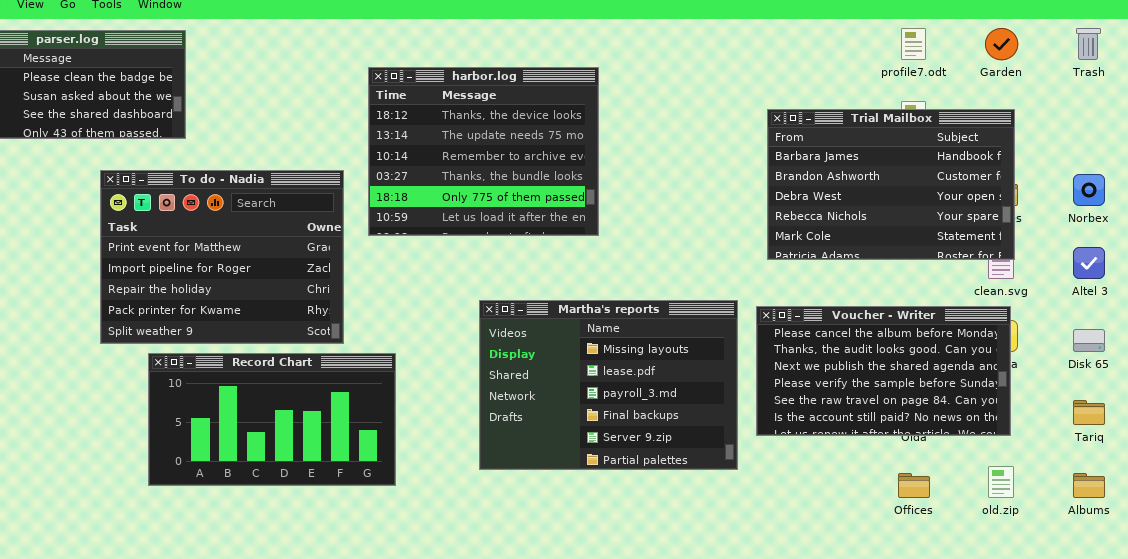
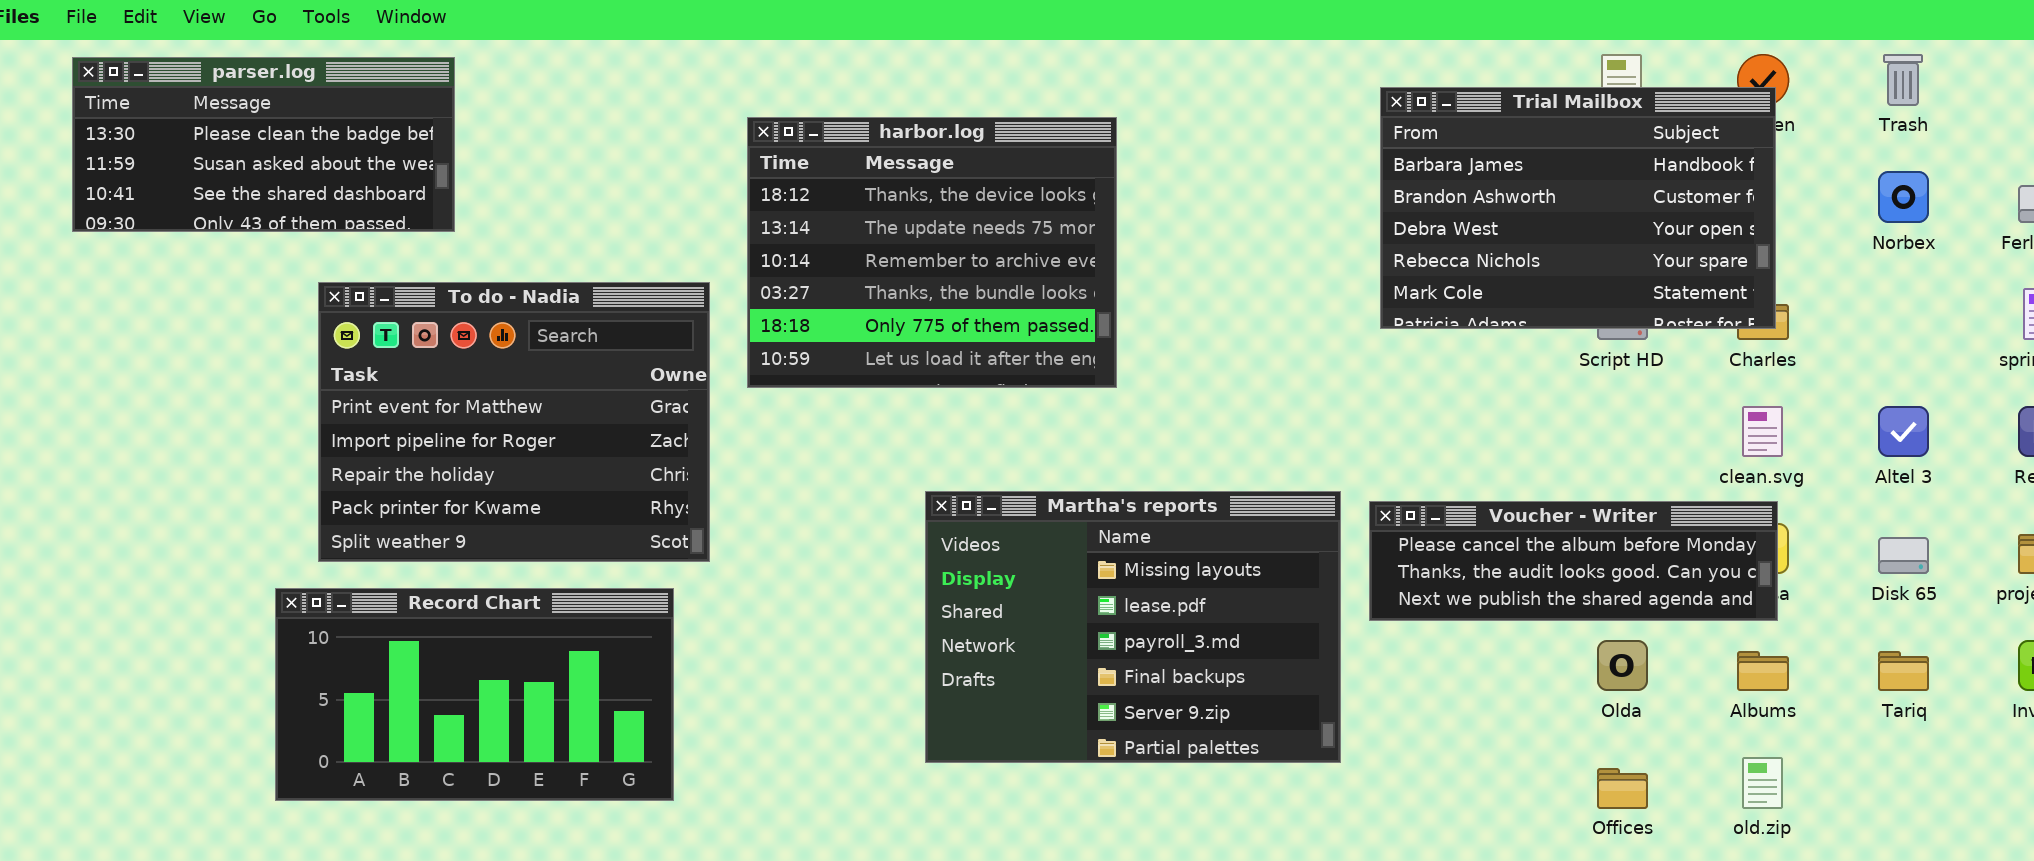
Trial Mailbox: [767,109,1015,260] -> [1380,87,1776,329], moved
Norbex: [1073,174,1105,206] -> [1878,171,1929,223], moved
Voucher - Writer: [756,306,1011,436] -> [1369,501,1778,621], resized
Record Chart: [148,353,396,486] -> [275,588,674,801], moved
Albums: [1073,473,1105,498] -> [1737,651,1789,691], moved

